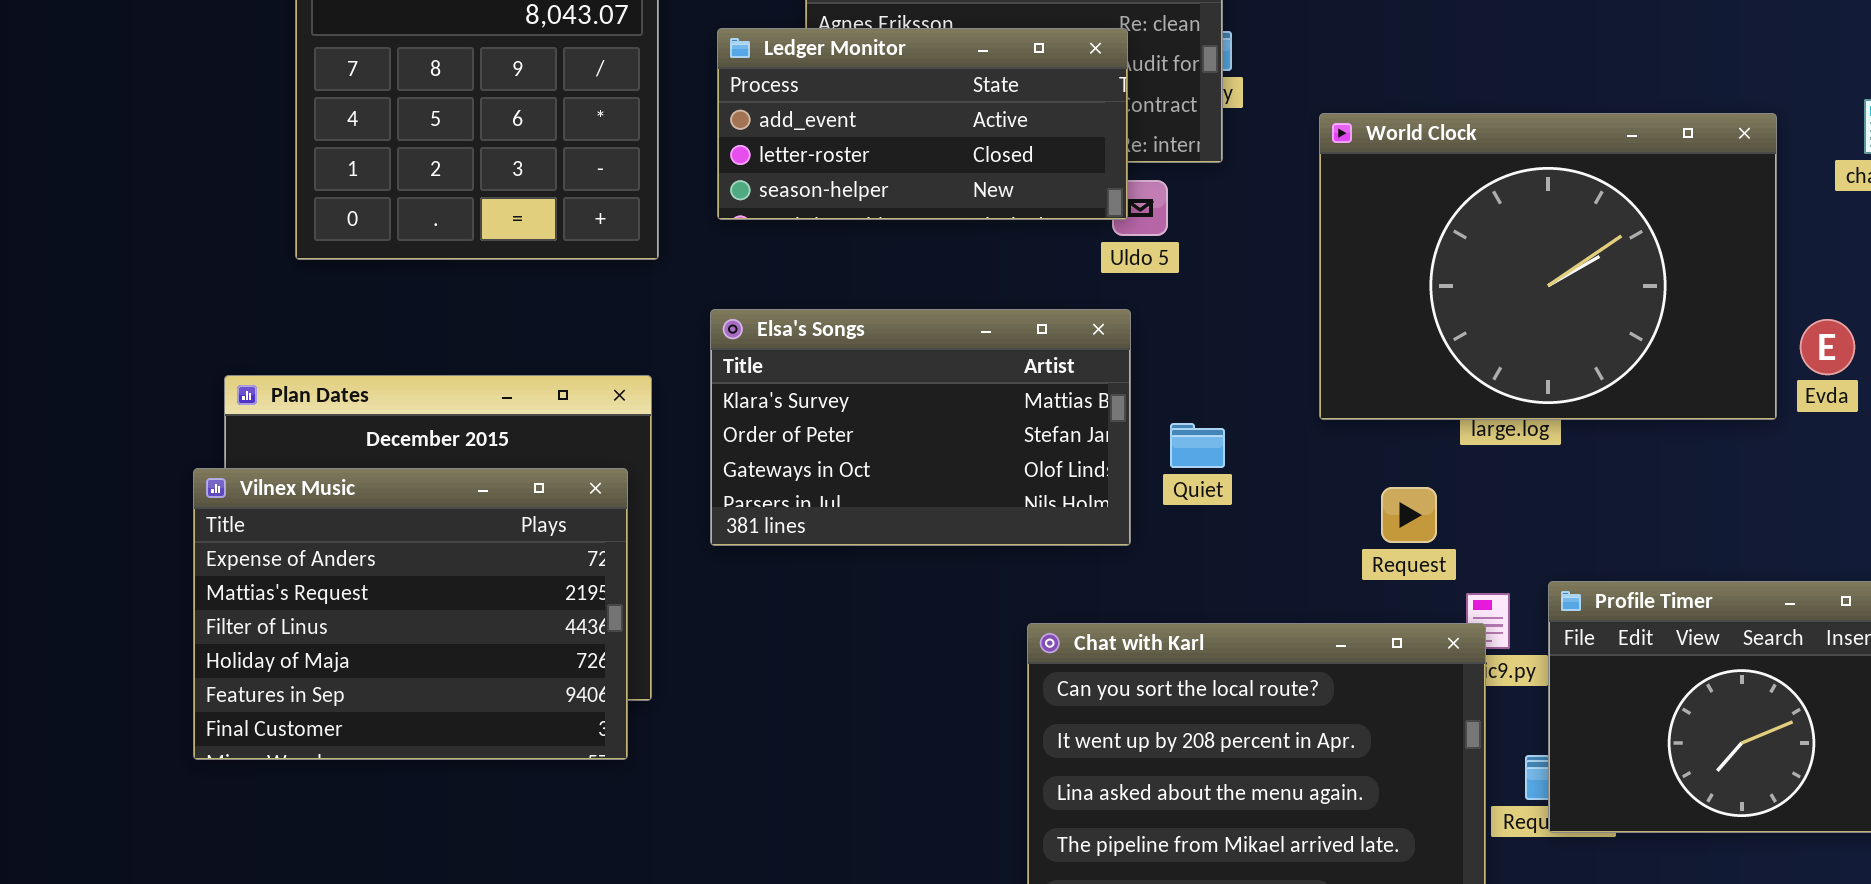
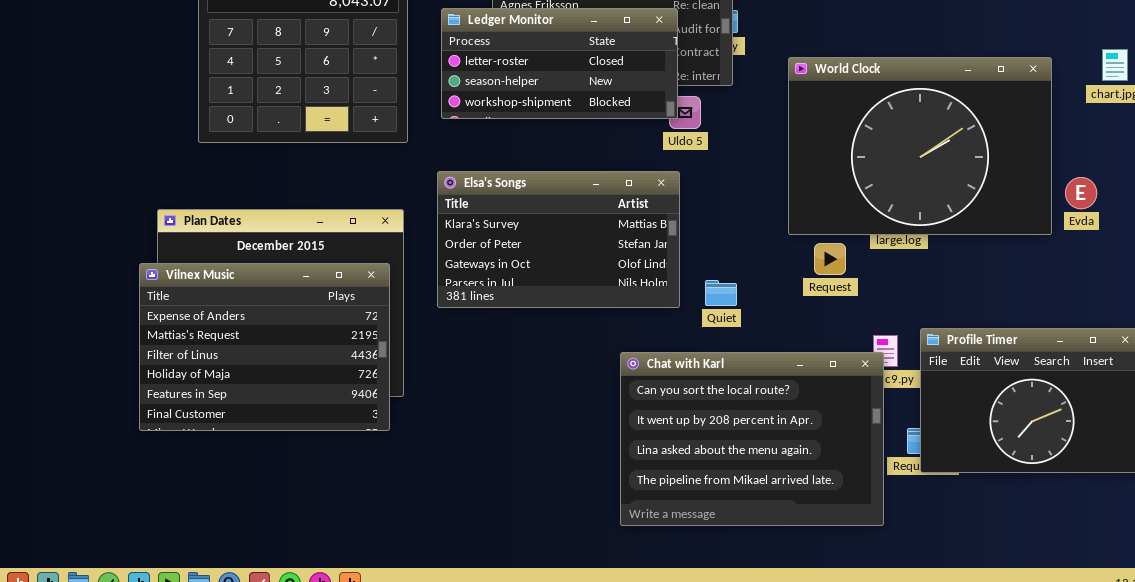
Ledger Monitor: [717,28,1128,220] -> [441,8,678,119], scrolled down 1 row
Quiet: [1170,423,1225,468] -> [705,280,737,306], moved
Request: [1381,487,1437,543] -> [814,243,846,275], moved

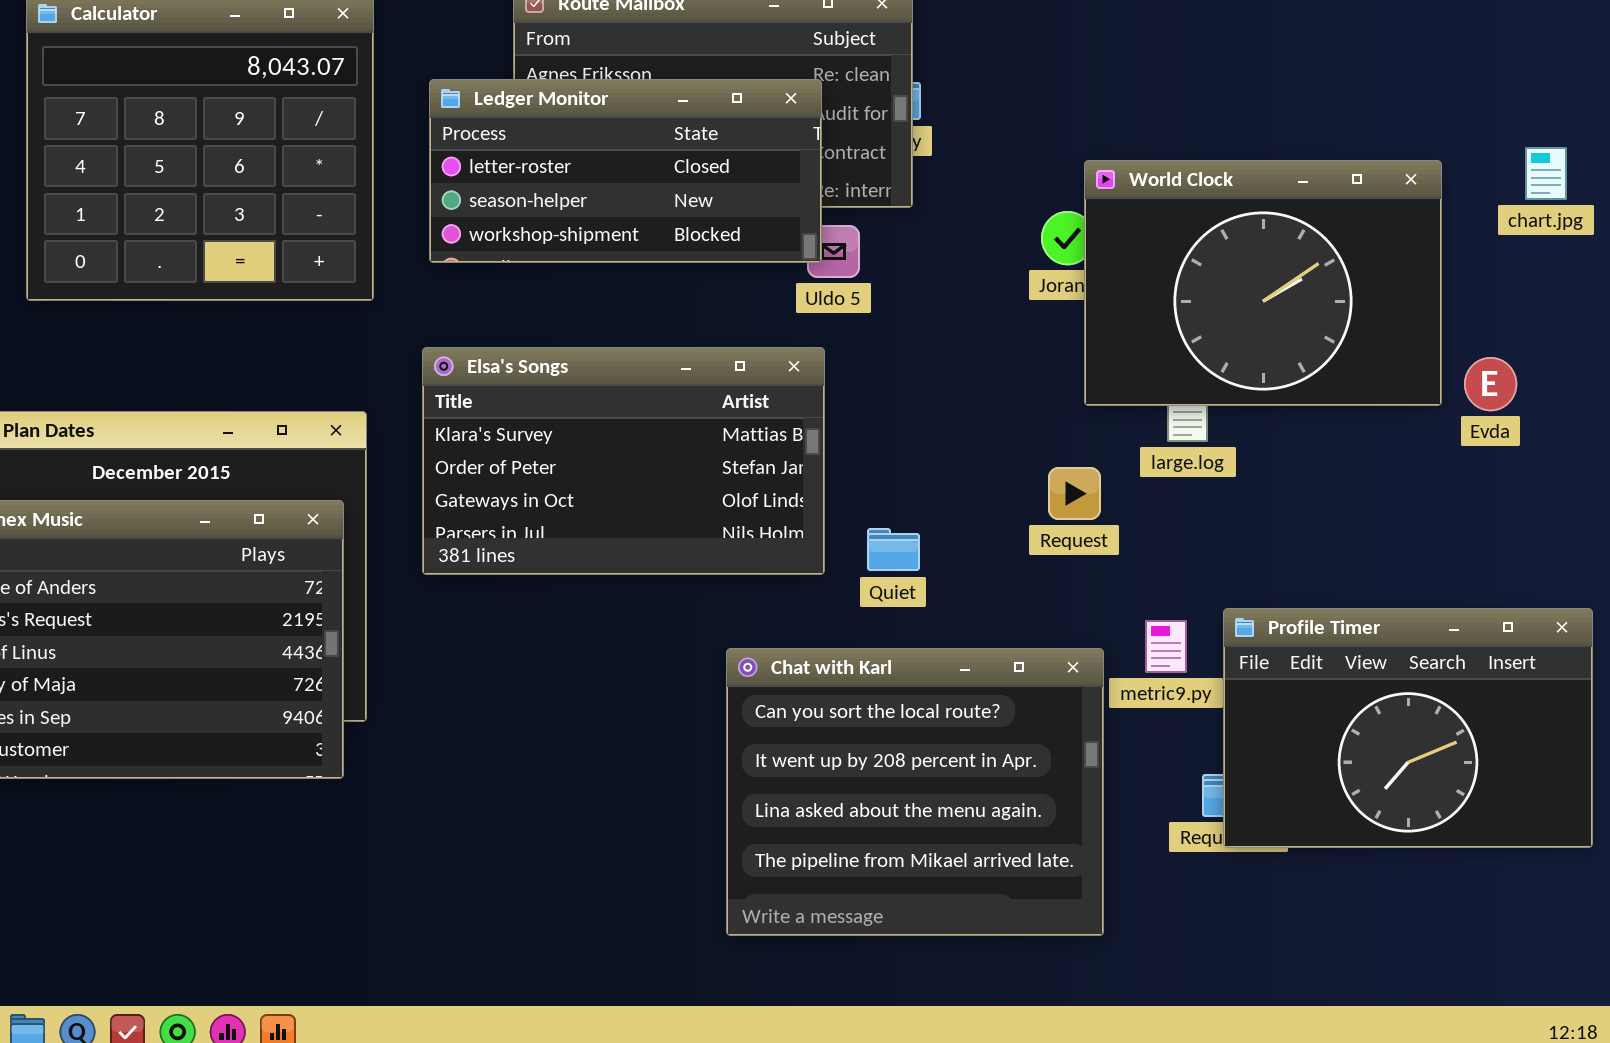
World Clock: [788,57,1052,235] -> [1084,160,1442,406], resized
Chat with Karl: [620,352,884,526] -> [726,648,1104,936], resized

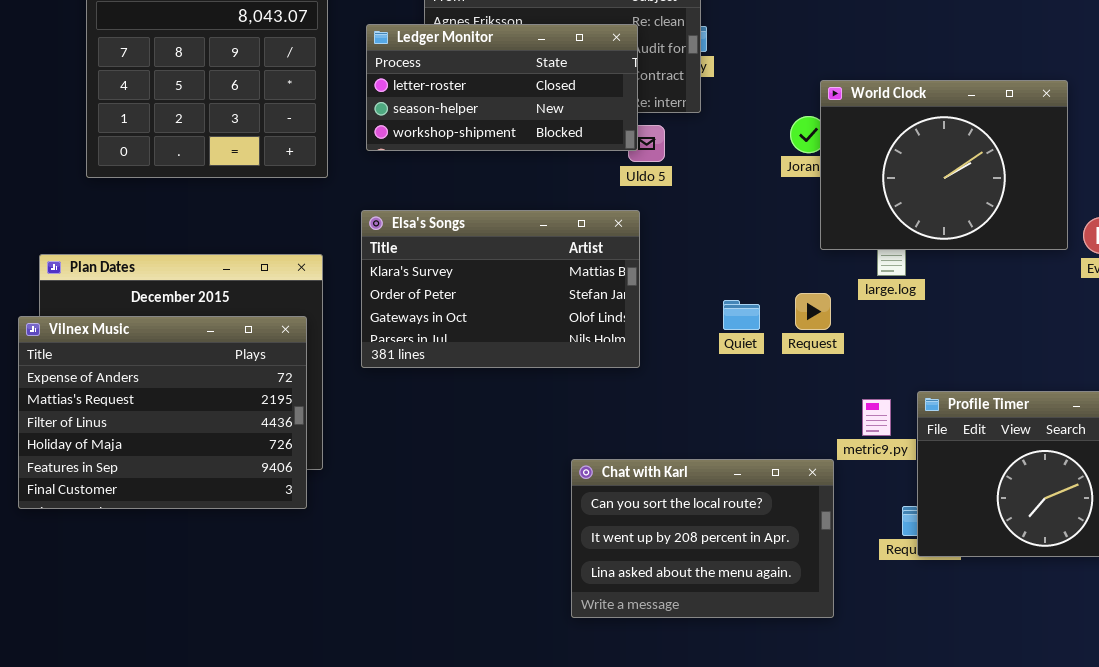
Quiet: [867,528,920,571] -> [723,300,760,330], moved
Chat with Karl: [726,648,1104,936] -> [571,459,834,618], resized

